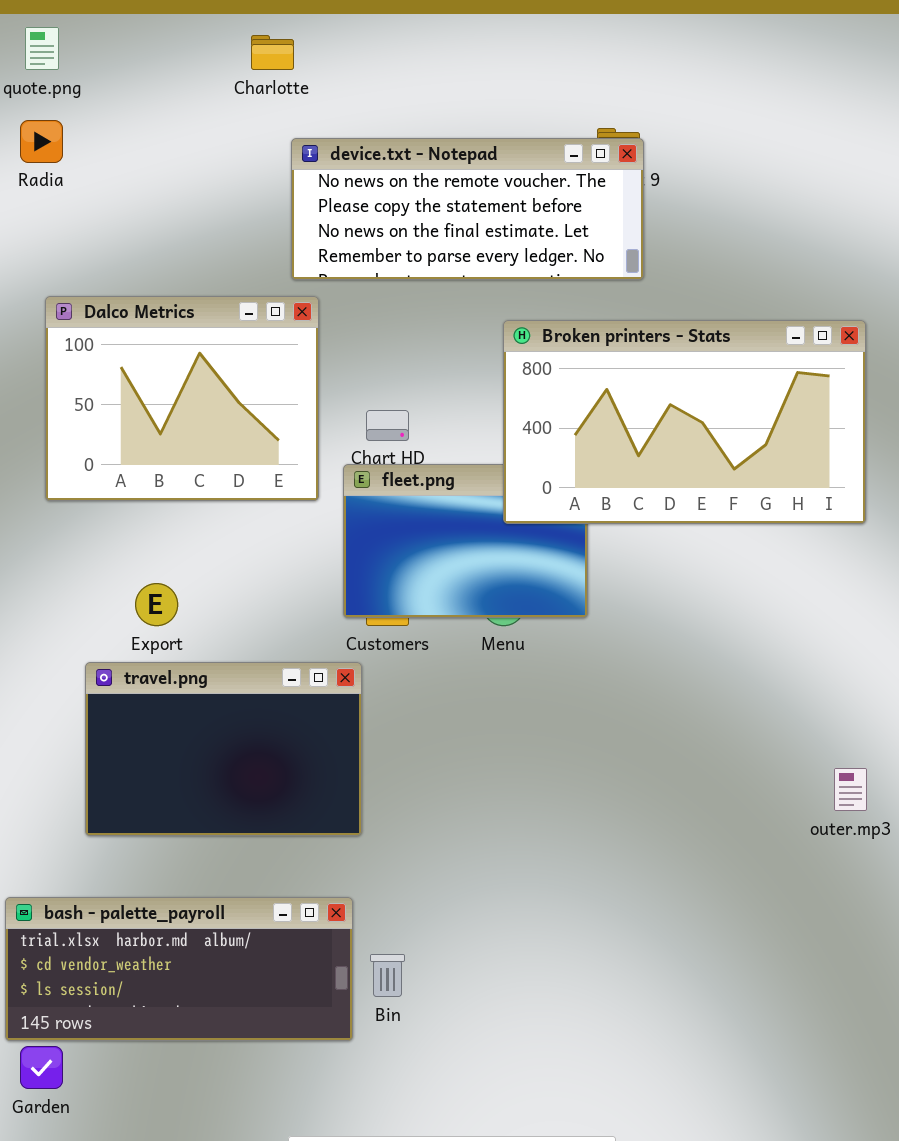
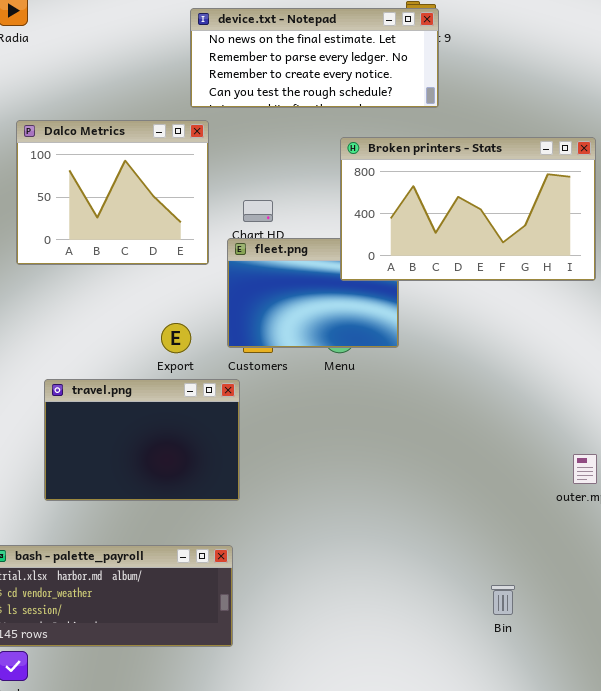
device.txt - Notepad: [291,138,644,280] -> [190,8,439,108], scrolled down 2 rows
Export: [135,583,178,626] -> [161,323,191,353], moved
Bin: [370,954,405,997] -> [491,585,515,615], moved

